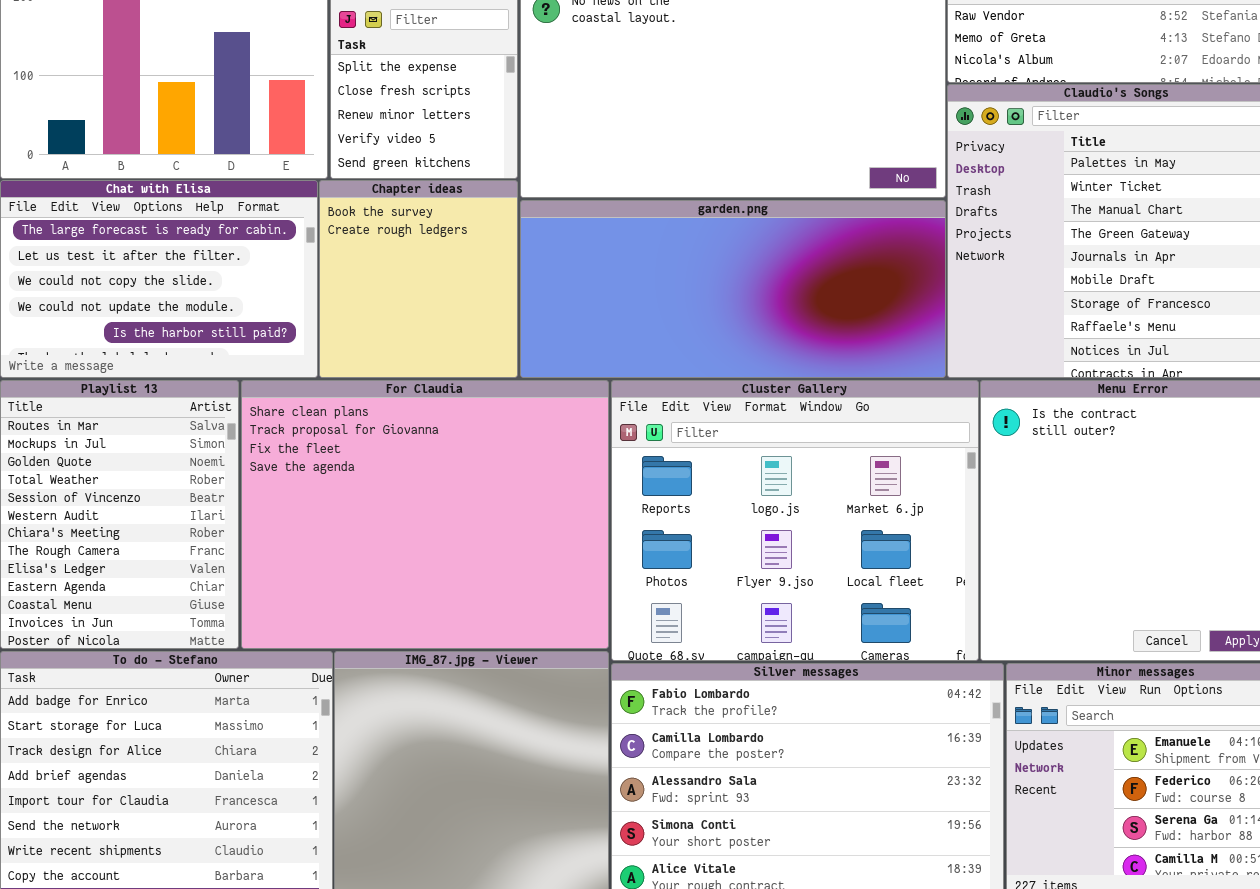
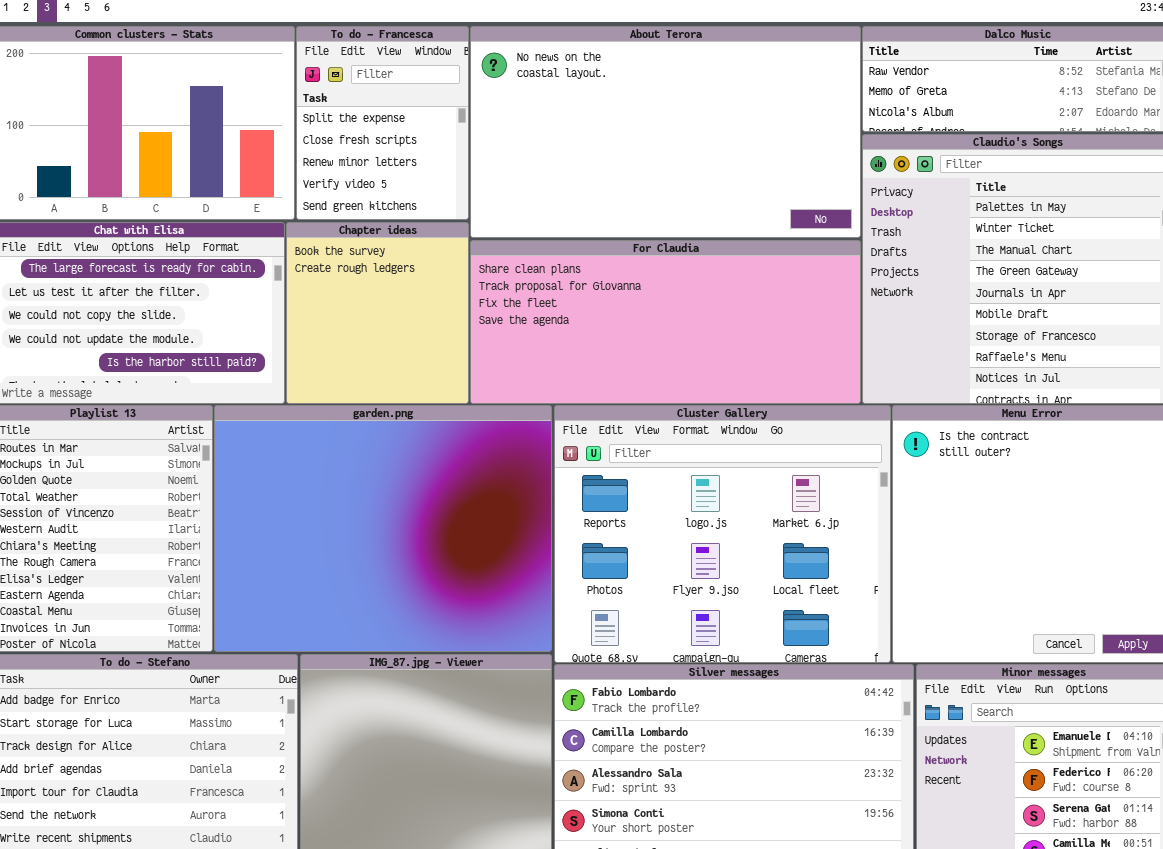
garden.png: [520,200,946,378] -> [214,405,552,652], moved, resized
For Claudia: [241,380,609,649] -> [470,240,861,404], moved, resized

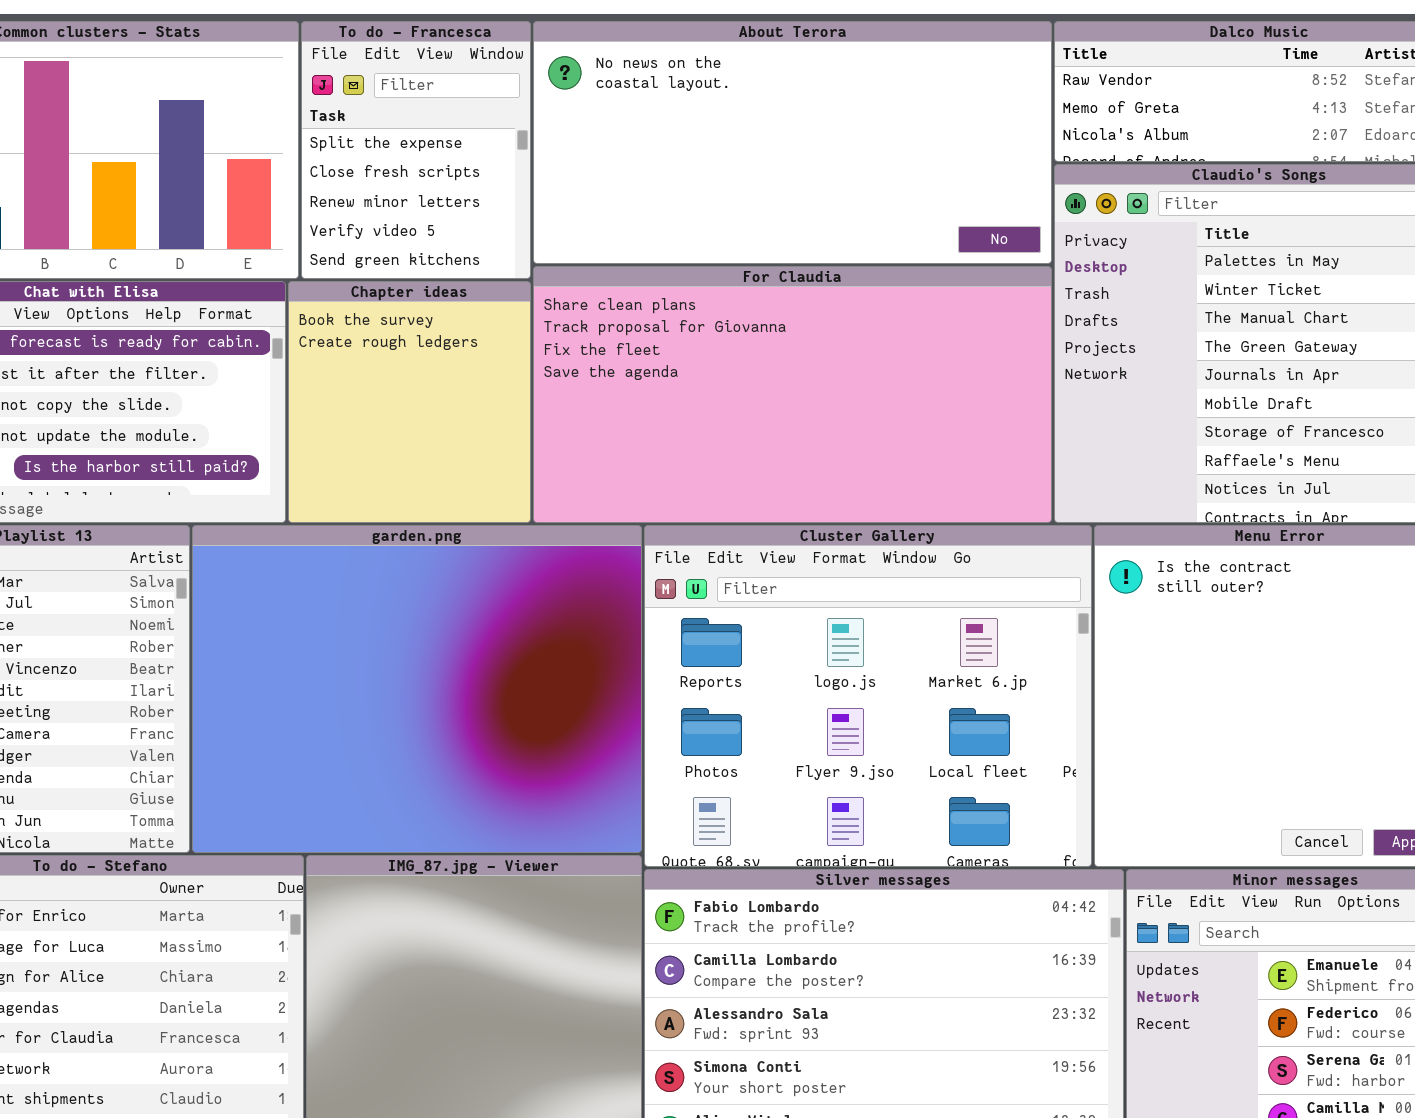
About Terora: [470,26,861,238] -> [533,21,1052,264], resized
For Claudia: [470,240,861,404] -> [533,266,1052,523], resized

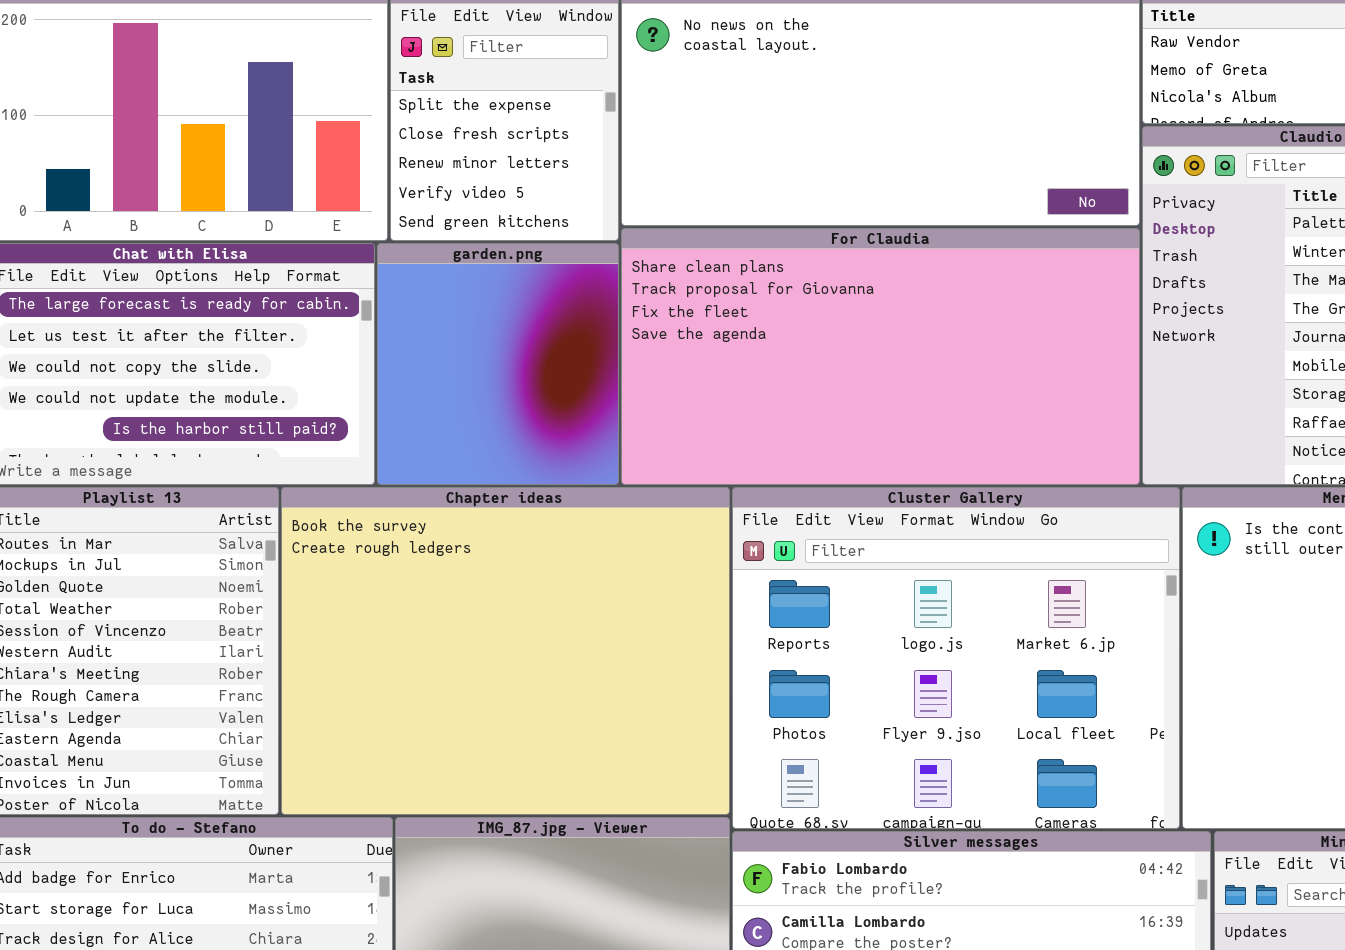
Chapter ideas: [288,281,531,523] -> [281,487,730,815], moved, resized
garden.png: [192,525,642,853] -> [377,243,619,485], moved, resized

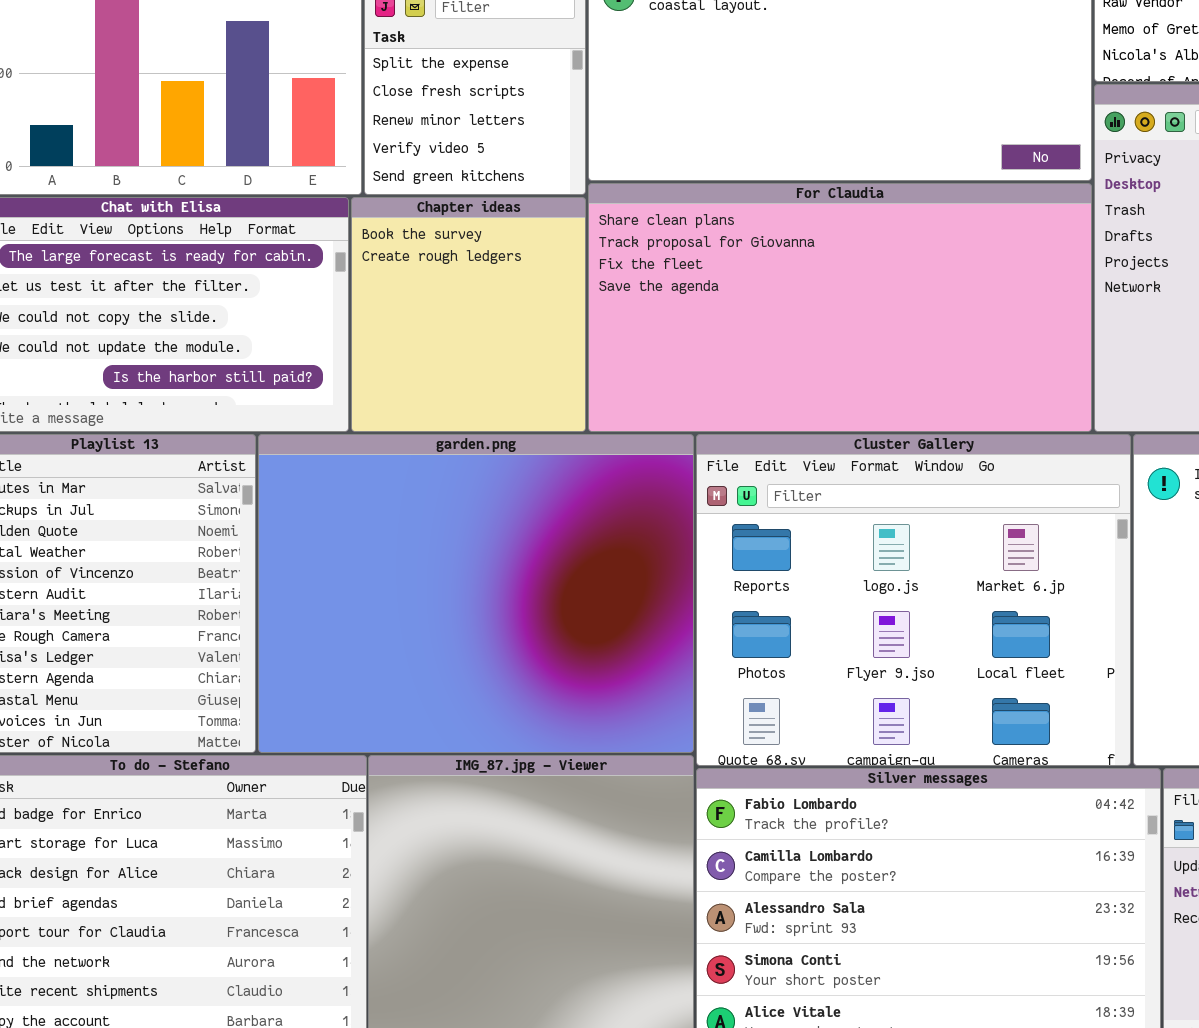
garden.png: [377,243,619,485] -> [258,434,694,753], moved, resized
Chapter ideas: [281,487,730,815] -> [351,197,586,432], moved, resized

